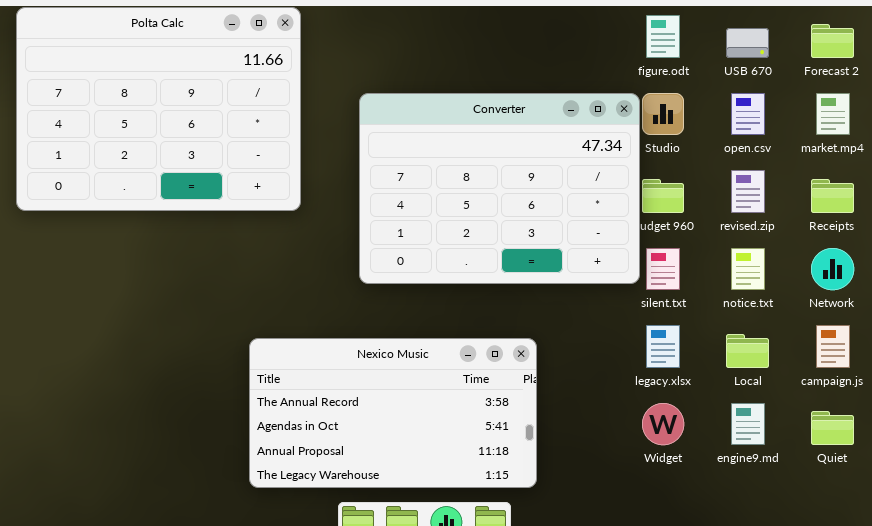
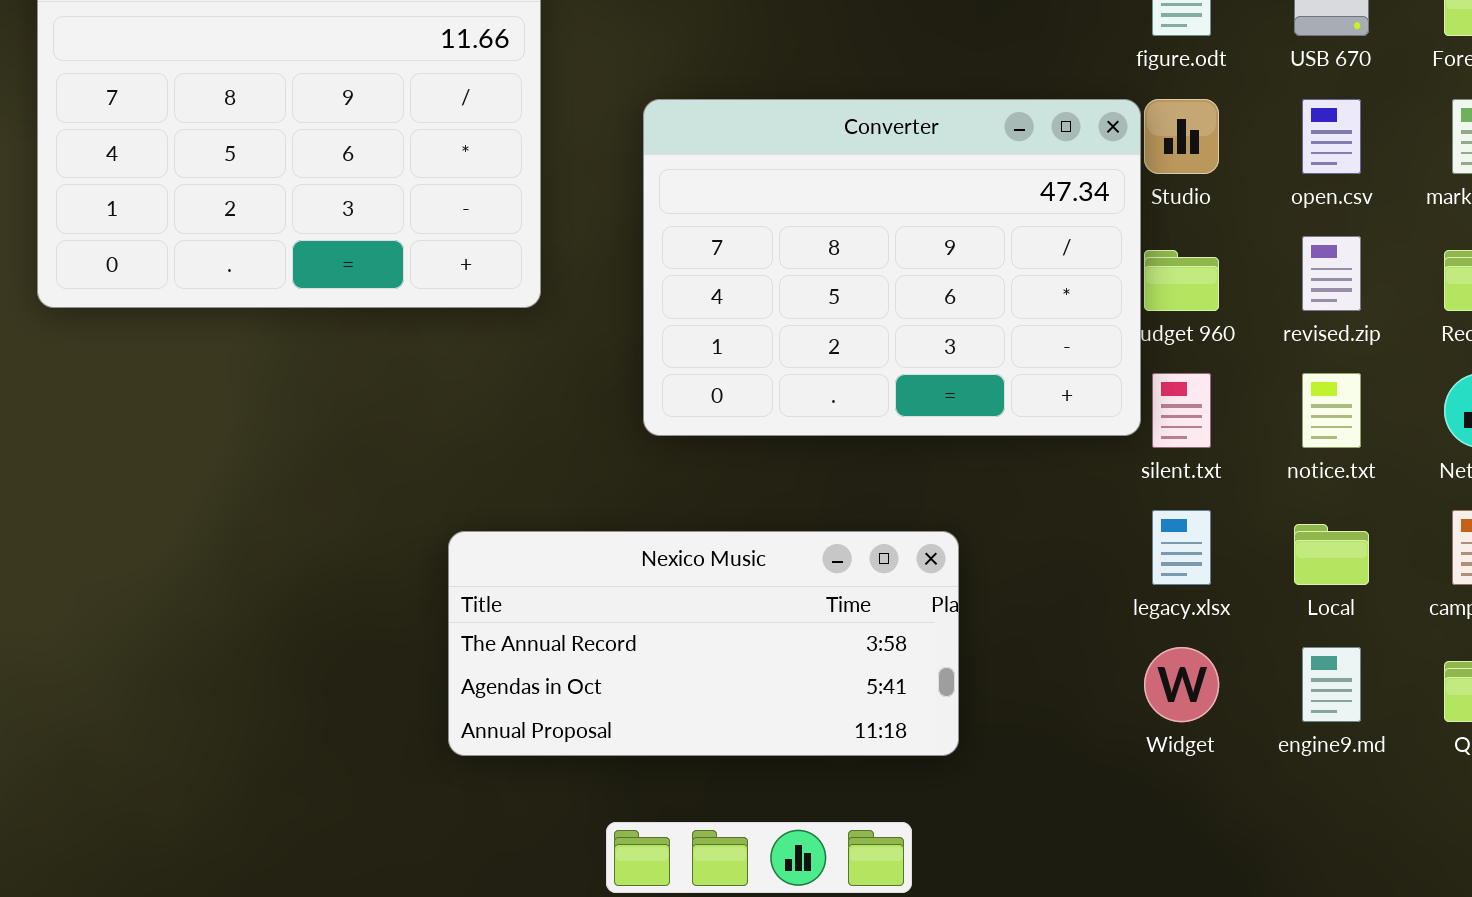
Nexico Music: [249,338,537,488] -> [448,531,959,756], resized

